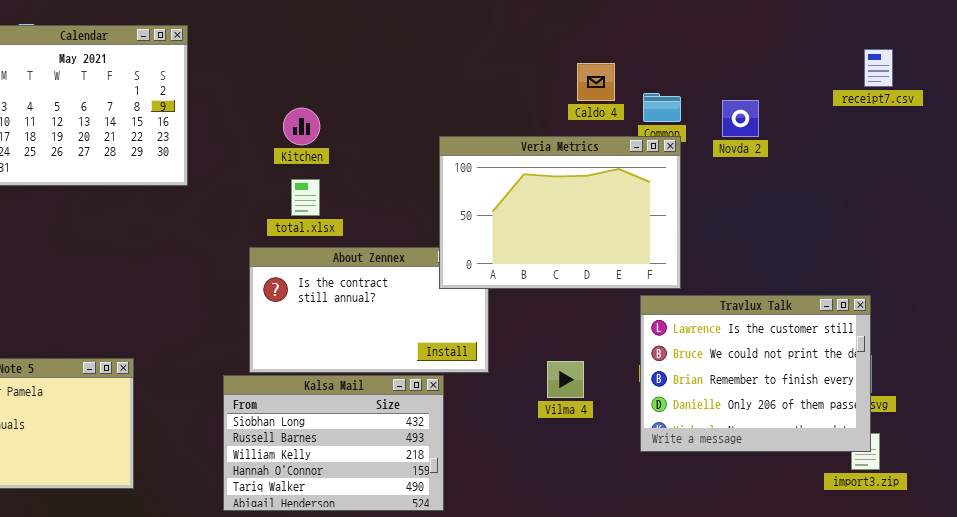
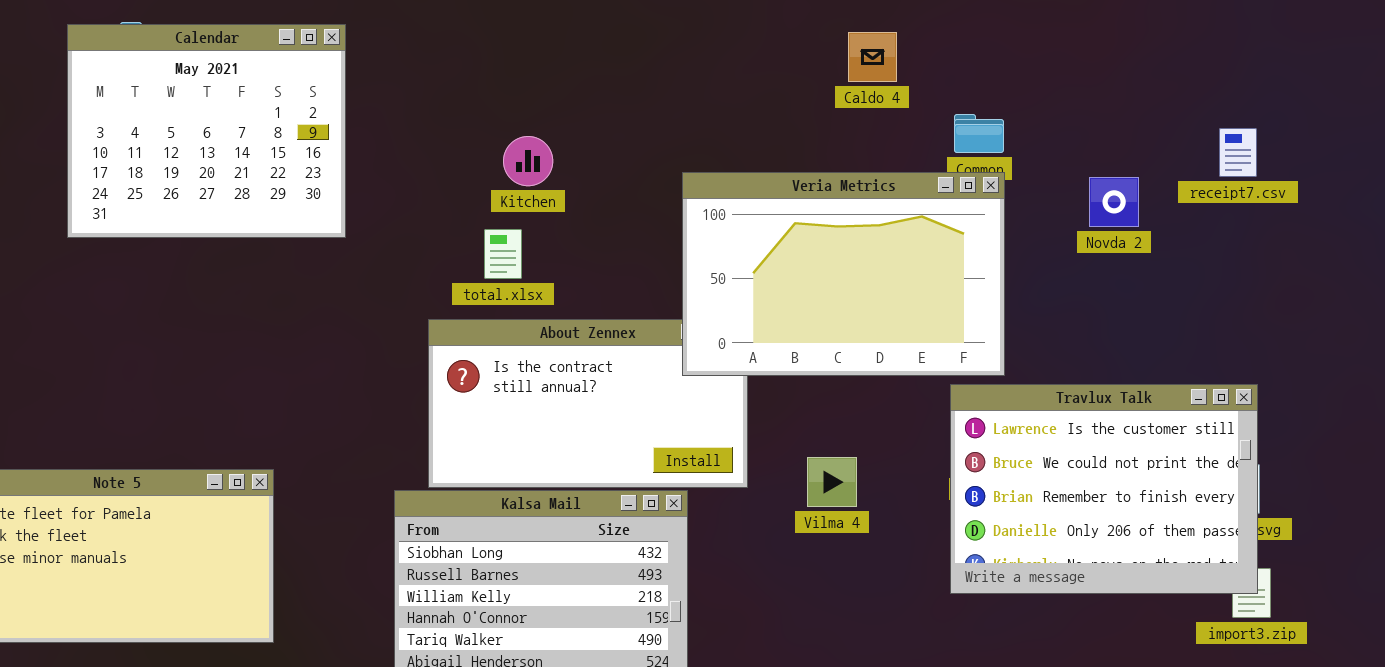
receipt7.csv: [864,49,893,87] -> [1219,128,1257,177], moved
Caldo 4: [577,63,615,101] -> [848,32,897,82], moved
Novda 2: [722,100,759,137] -> [1089,177,1139,227], moved
Kitchen: [283,108,320,145] -> [503,136,553,186], moved
Vilma 4: [547,361,584,398] -> [807,457,857,507], moved

